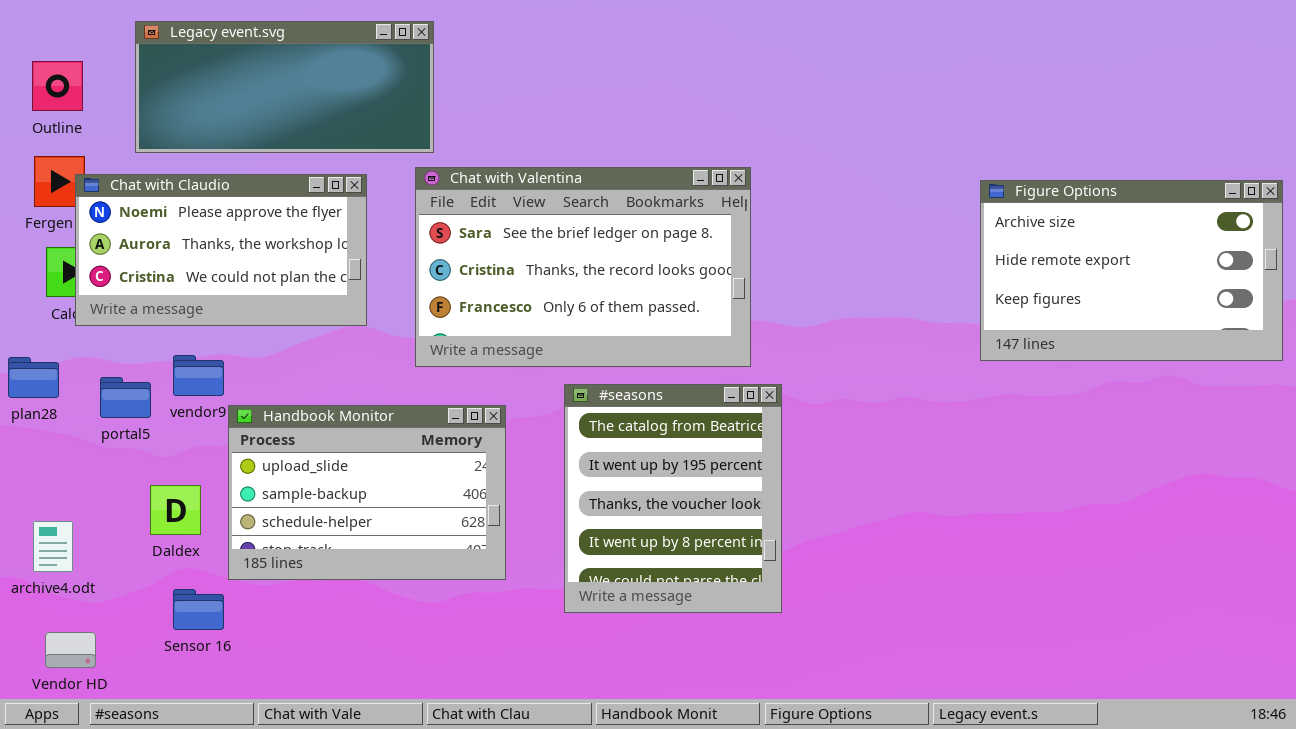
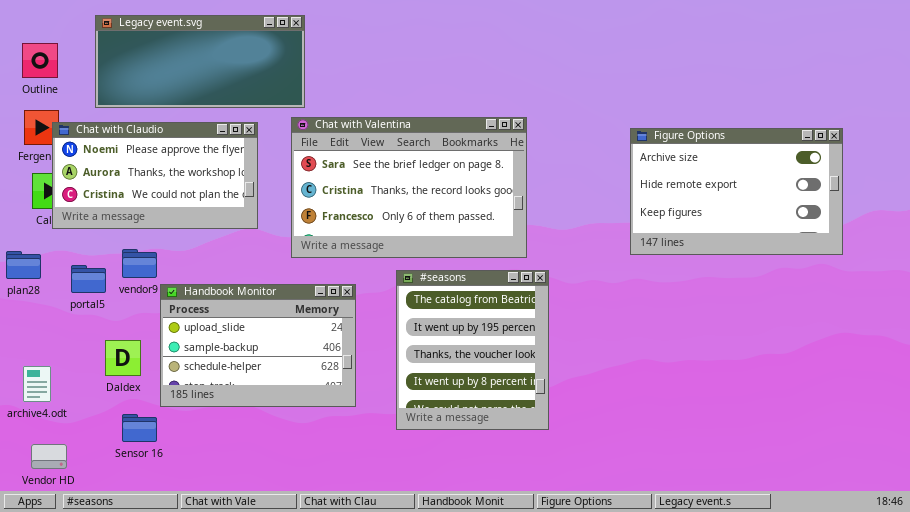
Figure Options: [980,180,1283,361] -> [630,128,843,255], moved

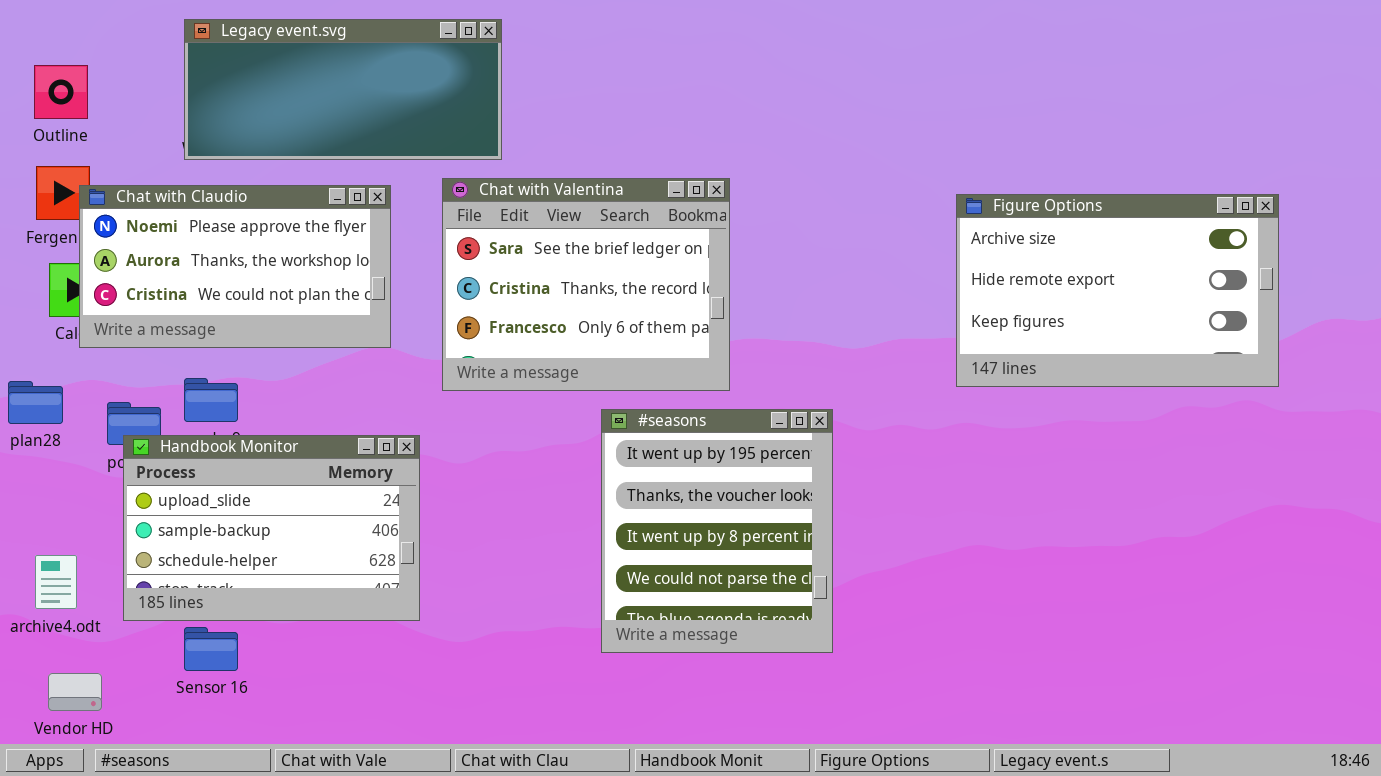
Legacy event.svg: [95,15,305,108] -> [184,19,502,160], moved
Chat with Valentina: [291,117,527,258] -> [442,178,730,391], resized
#seasons: [396,270,549,430] -> [601,409,833,653], scrolled down 1 row
Handbook Monitor: [160,284,356,407] -> [123,435,420,621], moved

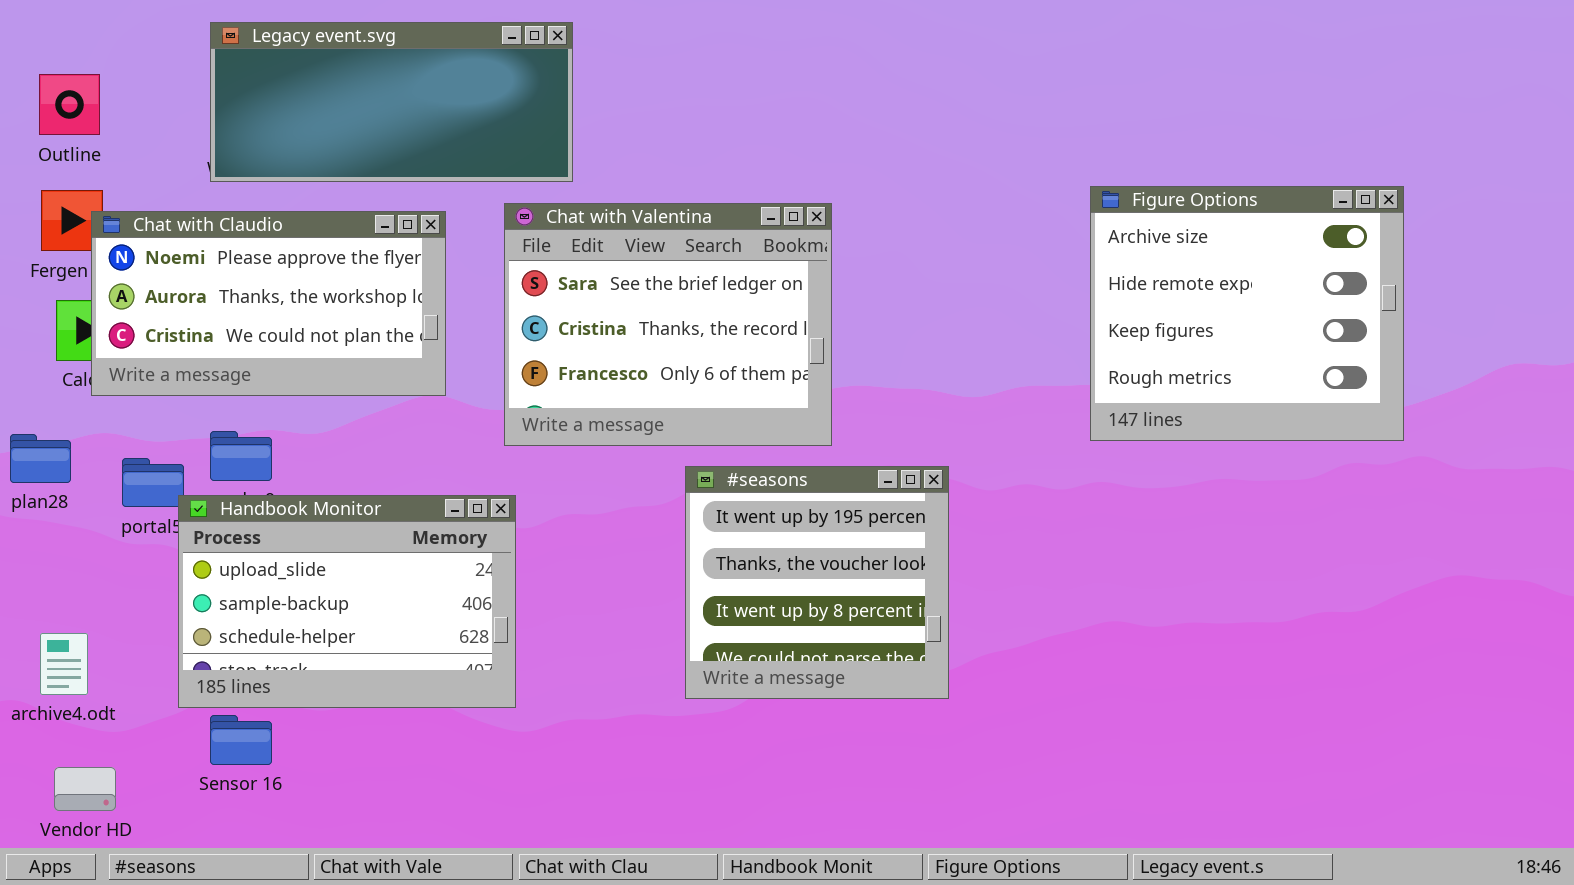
Figure Options: [956,194,1279,387] -> [1090,186,1404,441], resized
#seasons: [601,409,833,653] -> [685,466,949,699], resized
Handbook Monitor: [123,435,420,621] -> [178,495,516,708], moved

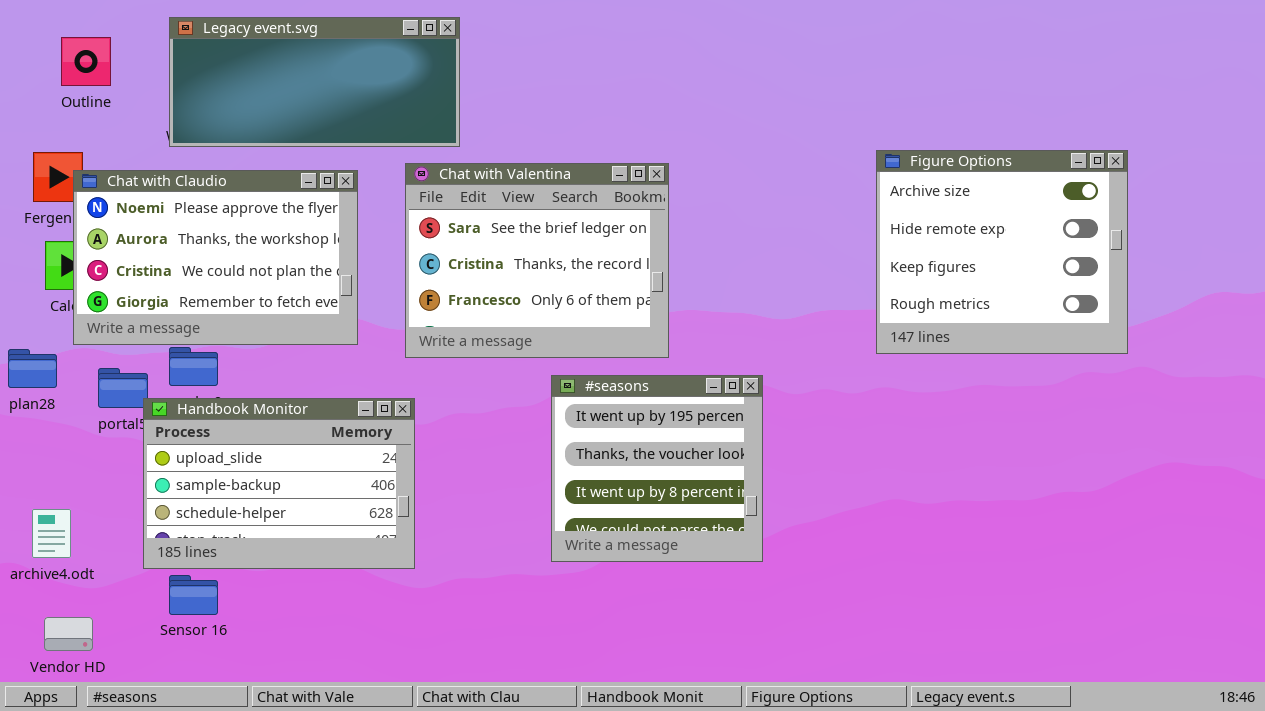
Outline: [39,74,100,135] -> [61,37,111,86], moved
Chat with Claudio: [91,211,446,396] -> [73,170,358,345], resized

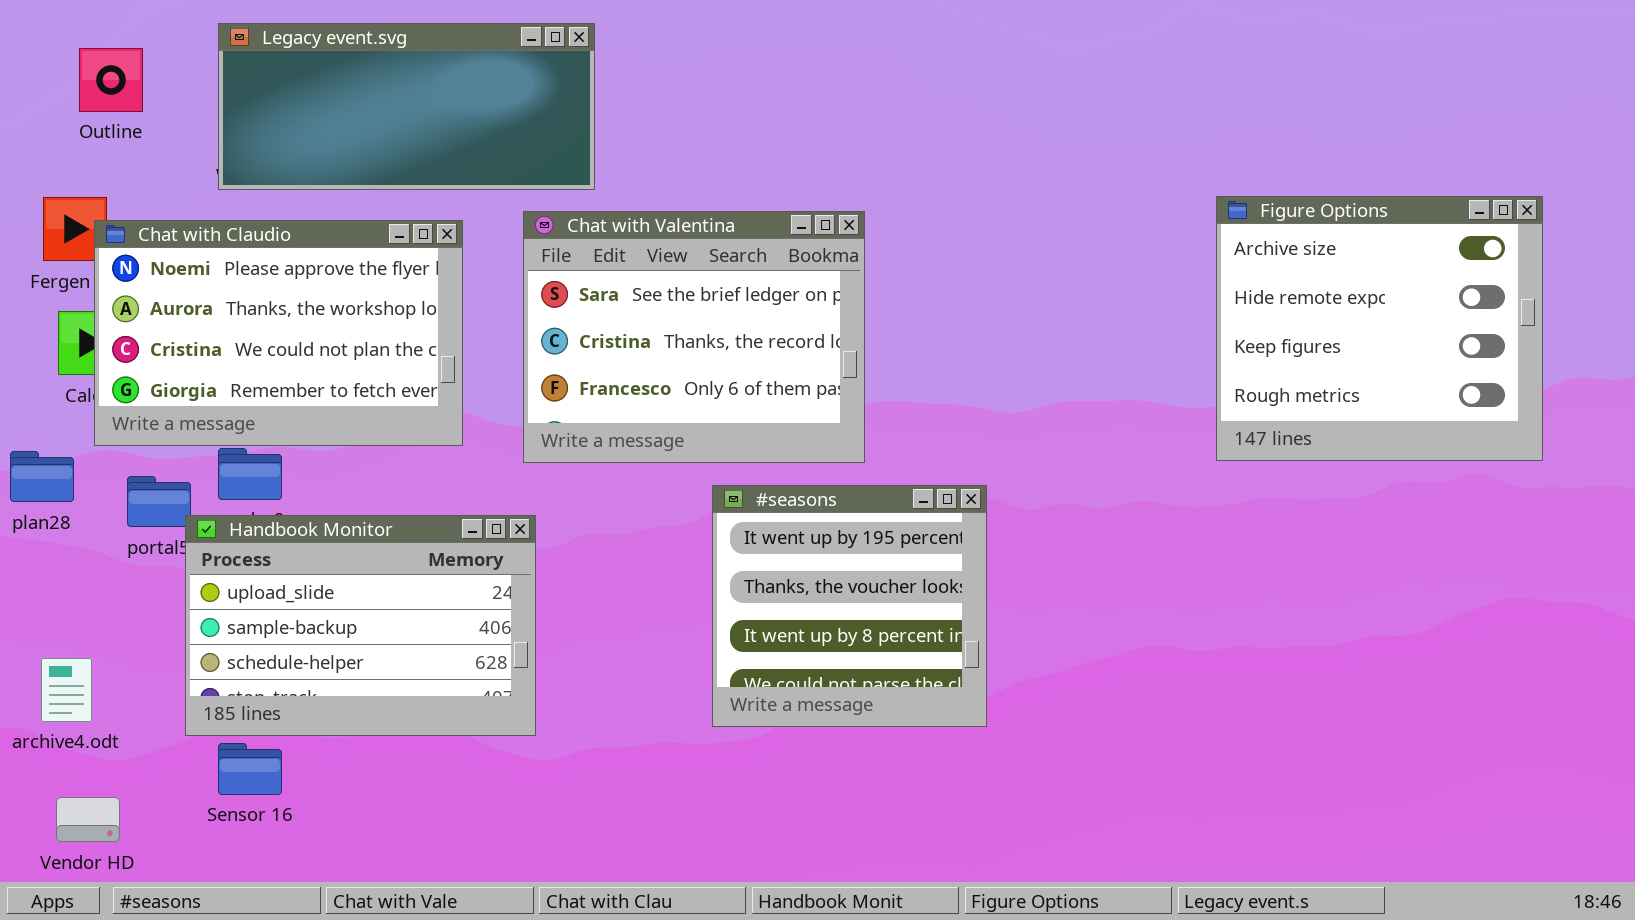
Figure Options: [876,150,1128,354] -> [1216,196,1543,461], moved

